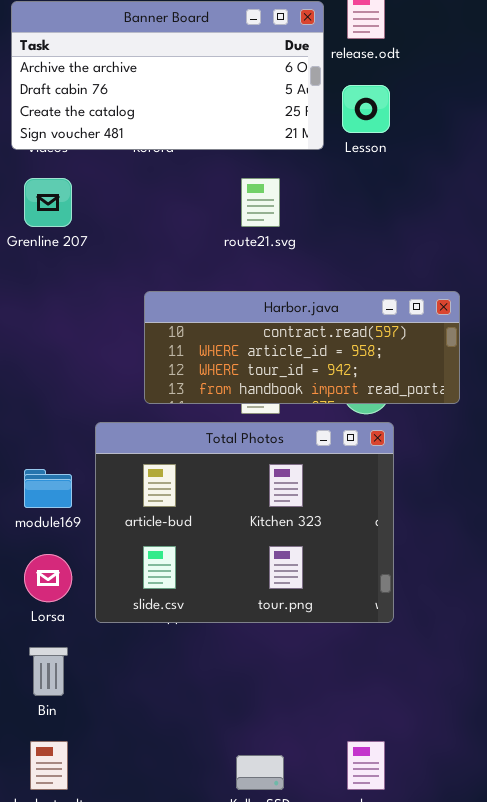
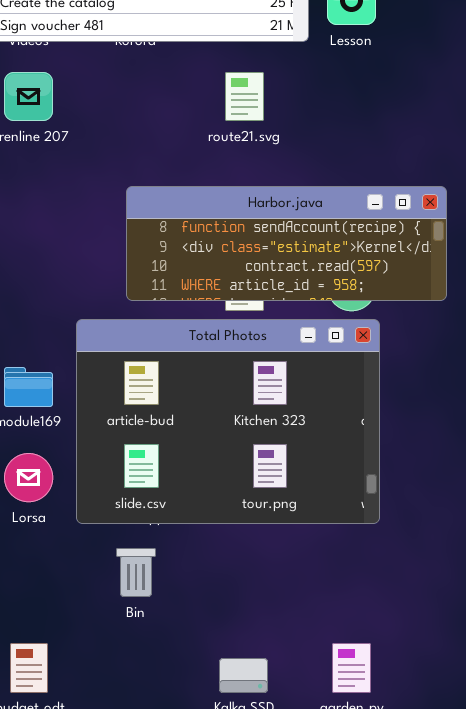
Harbor.java: [144,291,460,404] -> [126,186,447,301], scrolled up 2 rows
Bin: [29,647,68,696] -> [116,548,156,597], moved

